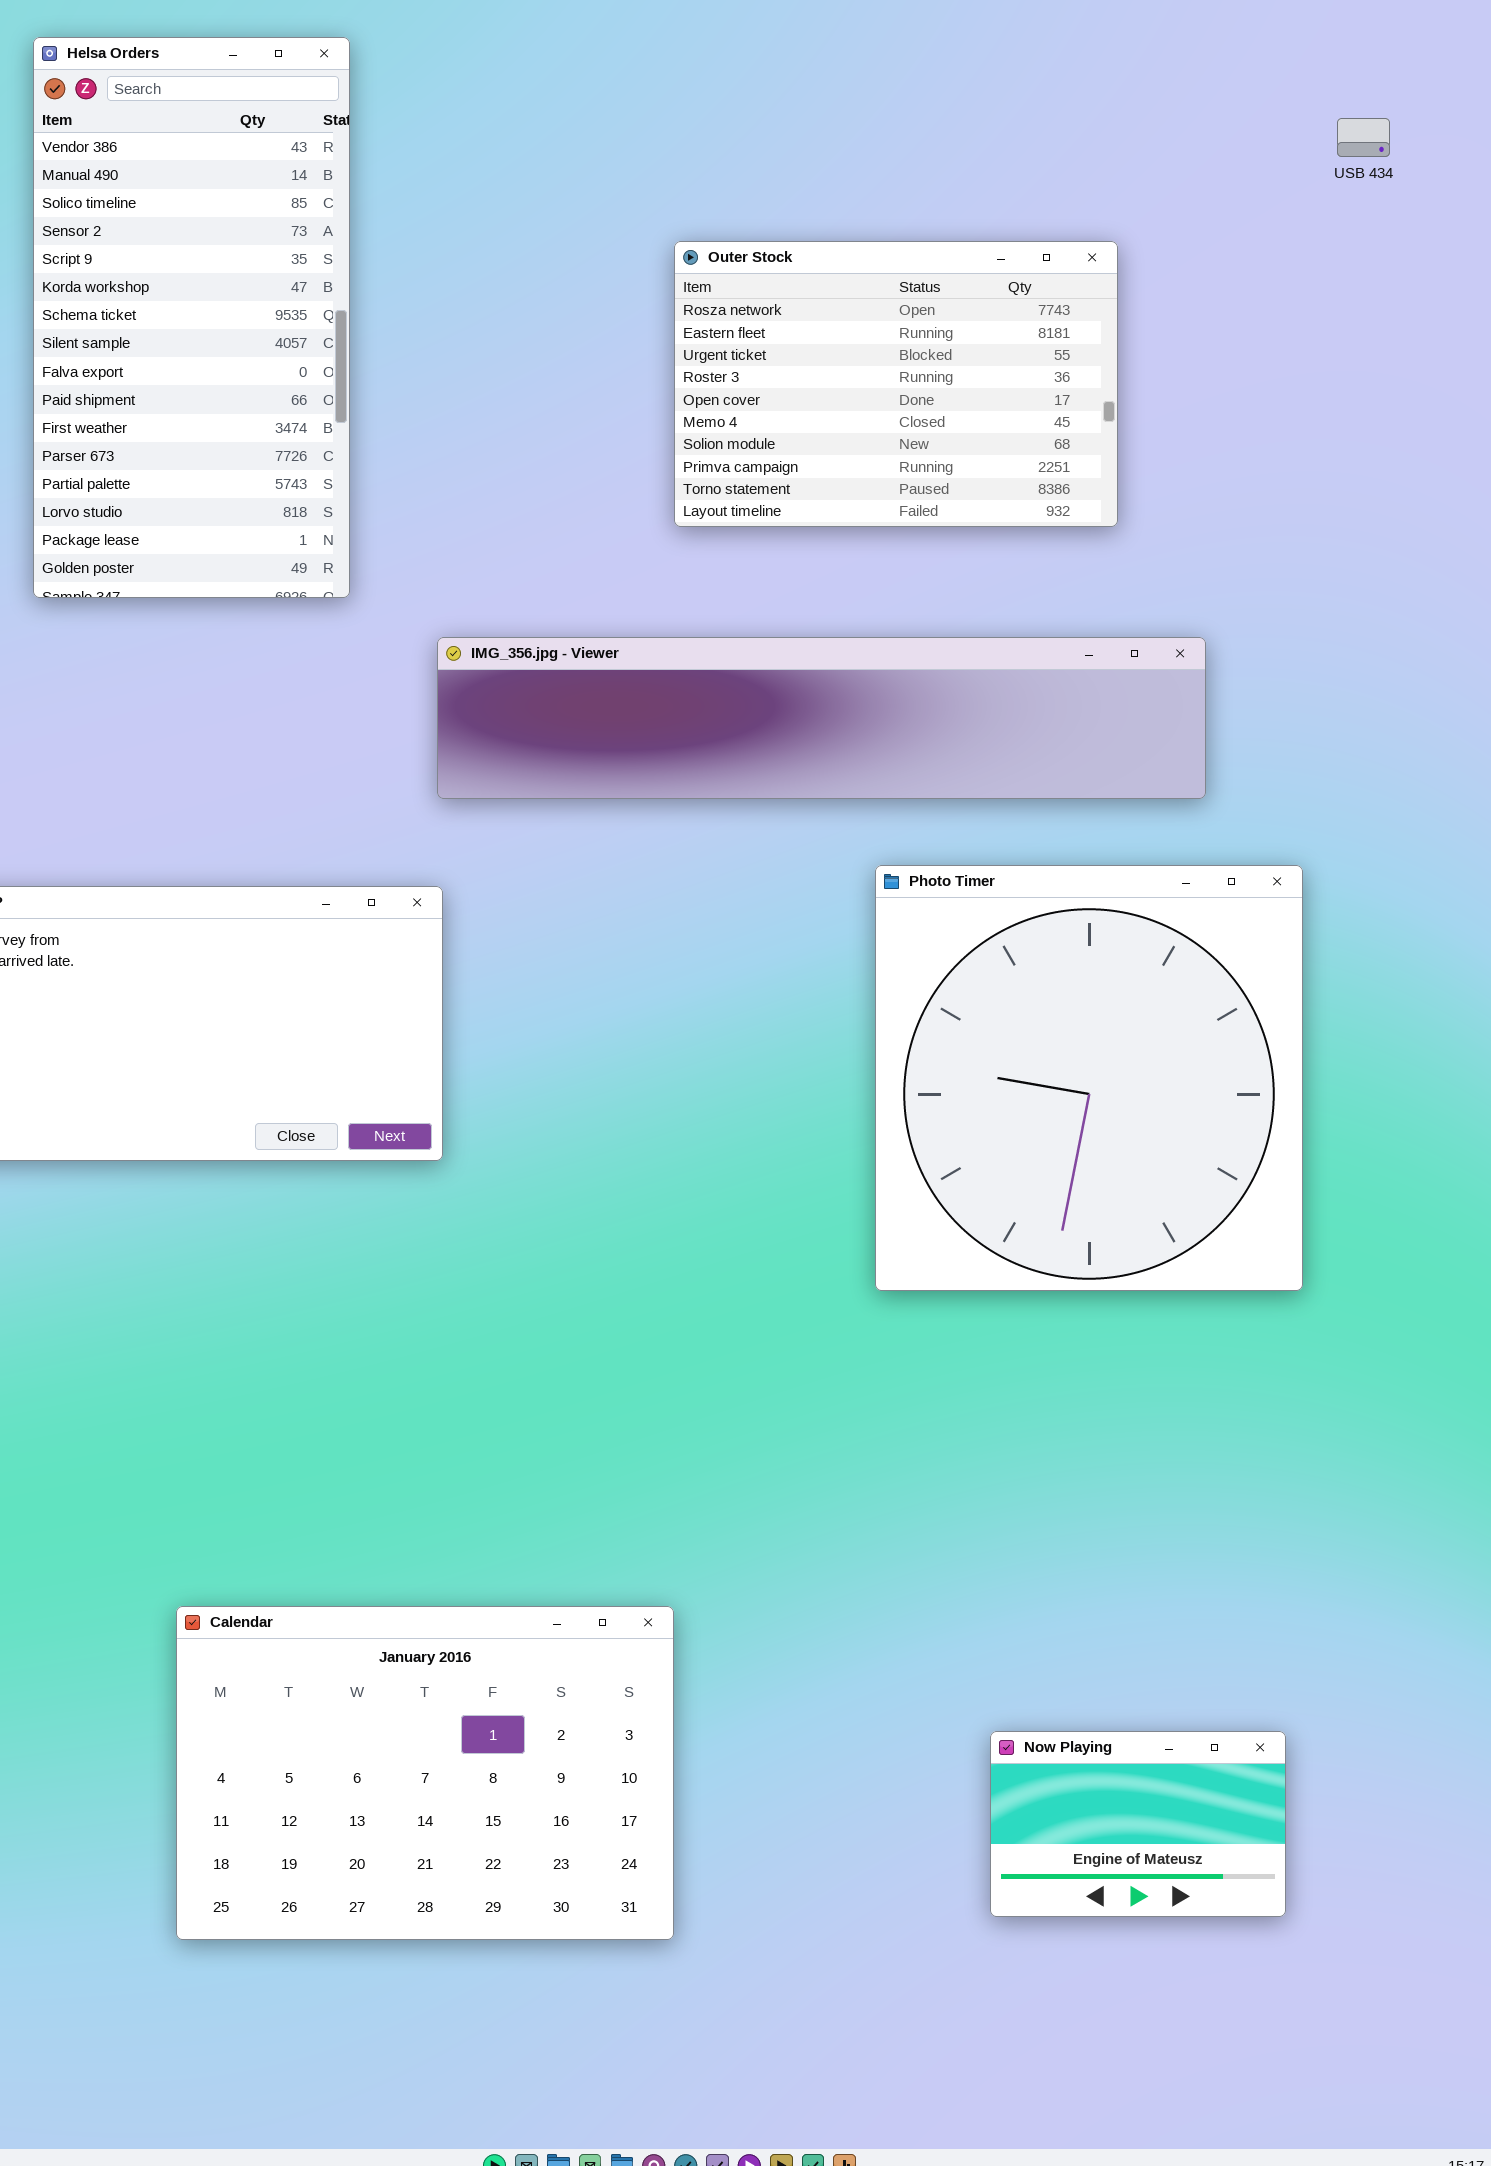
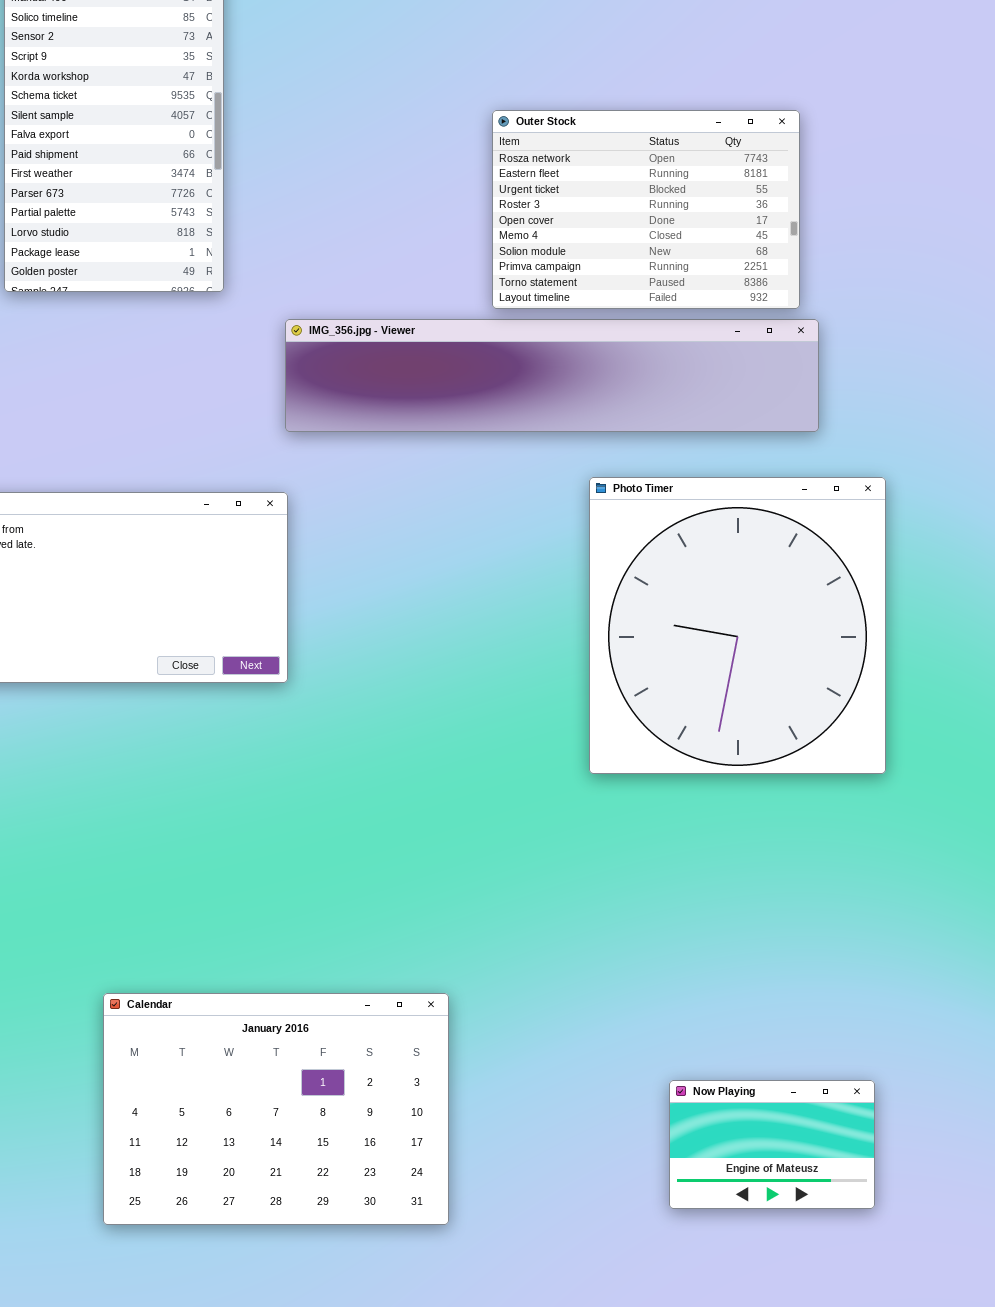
Outer Stock: [674,241,1118,527] -> [492,110,800,309], moved

